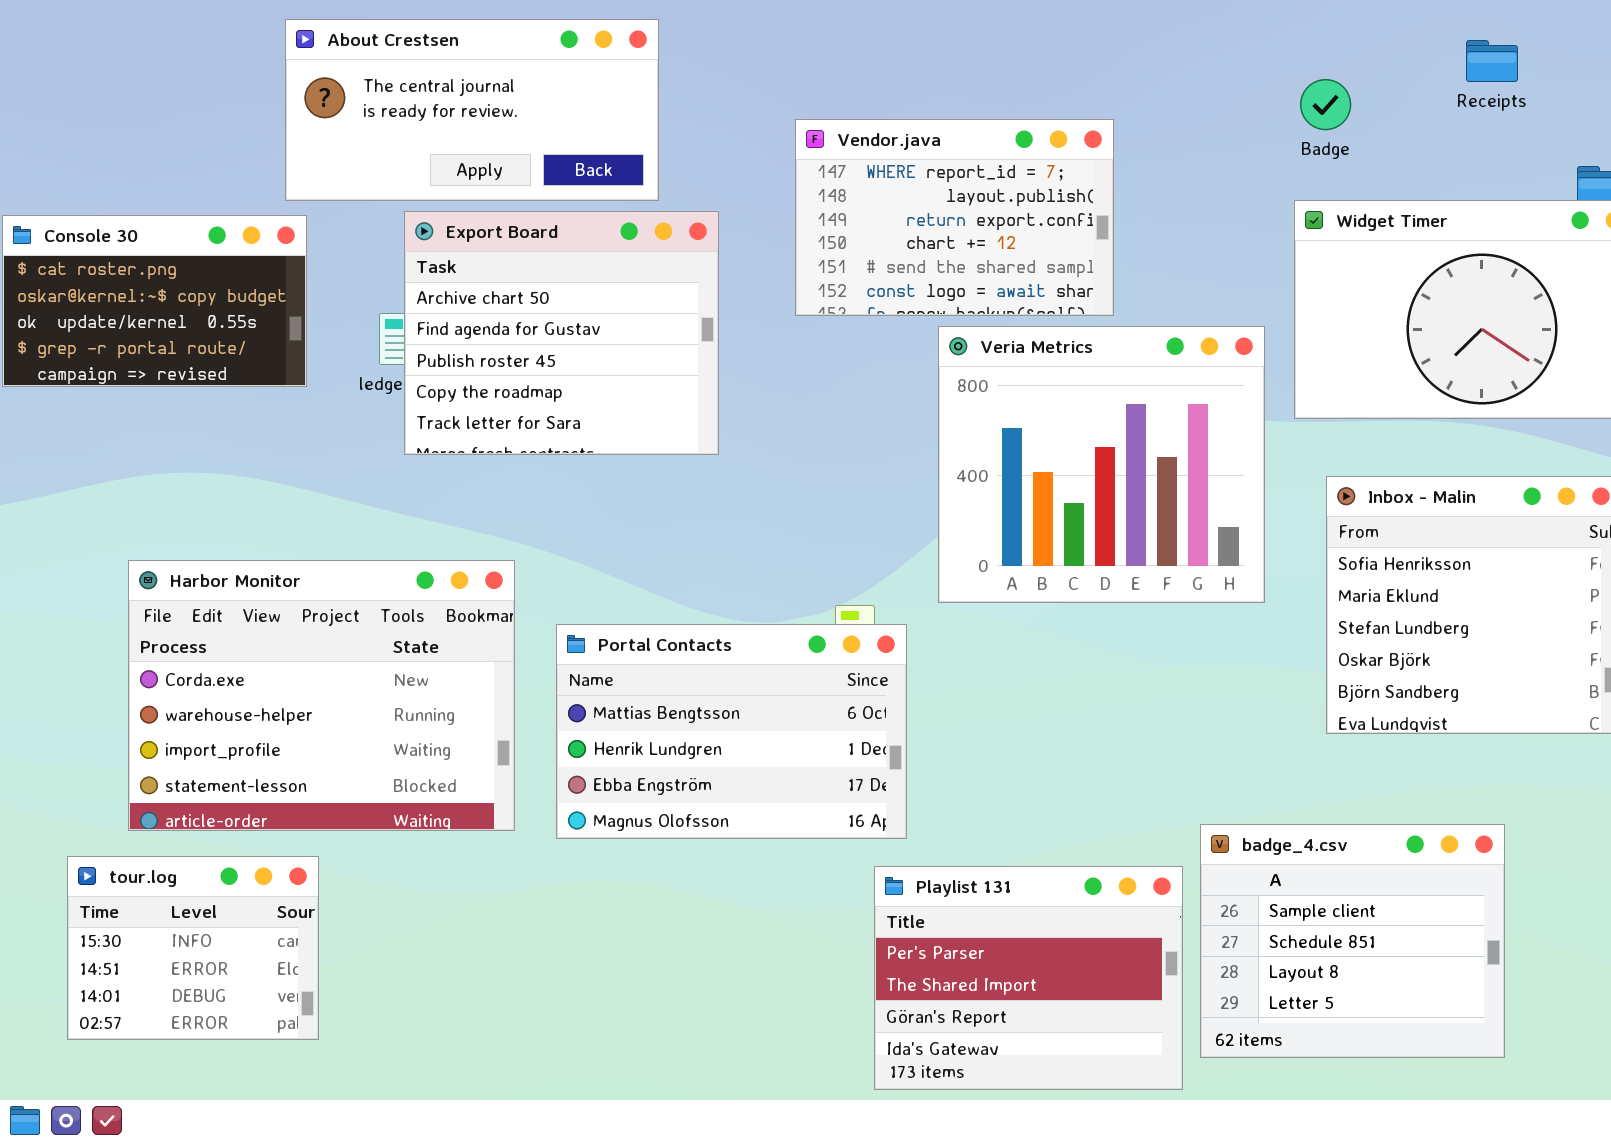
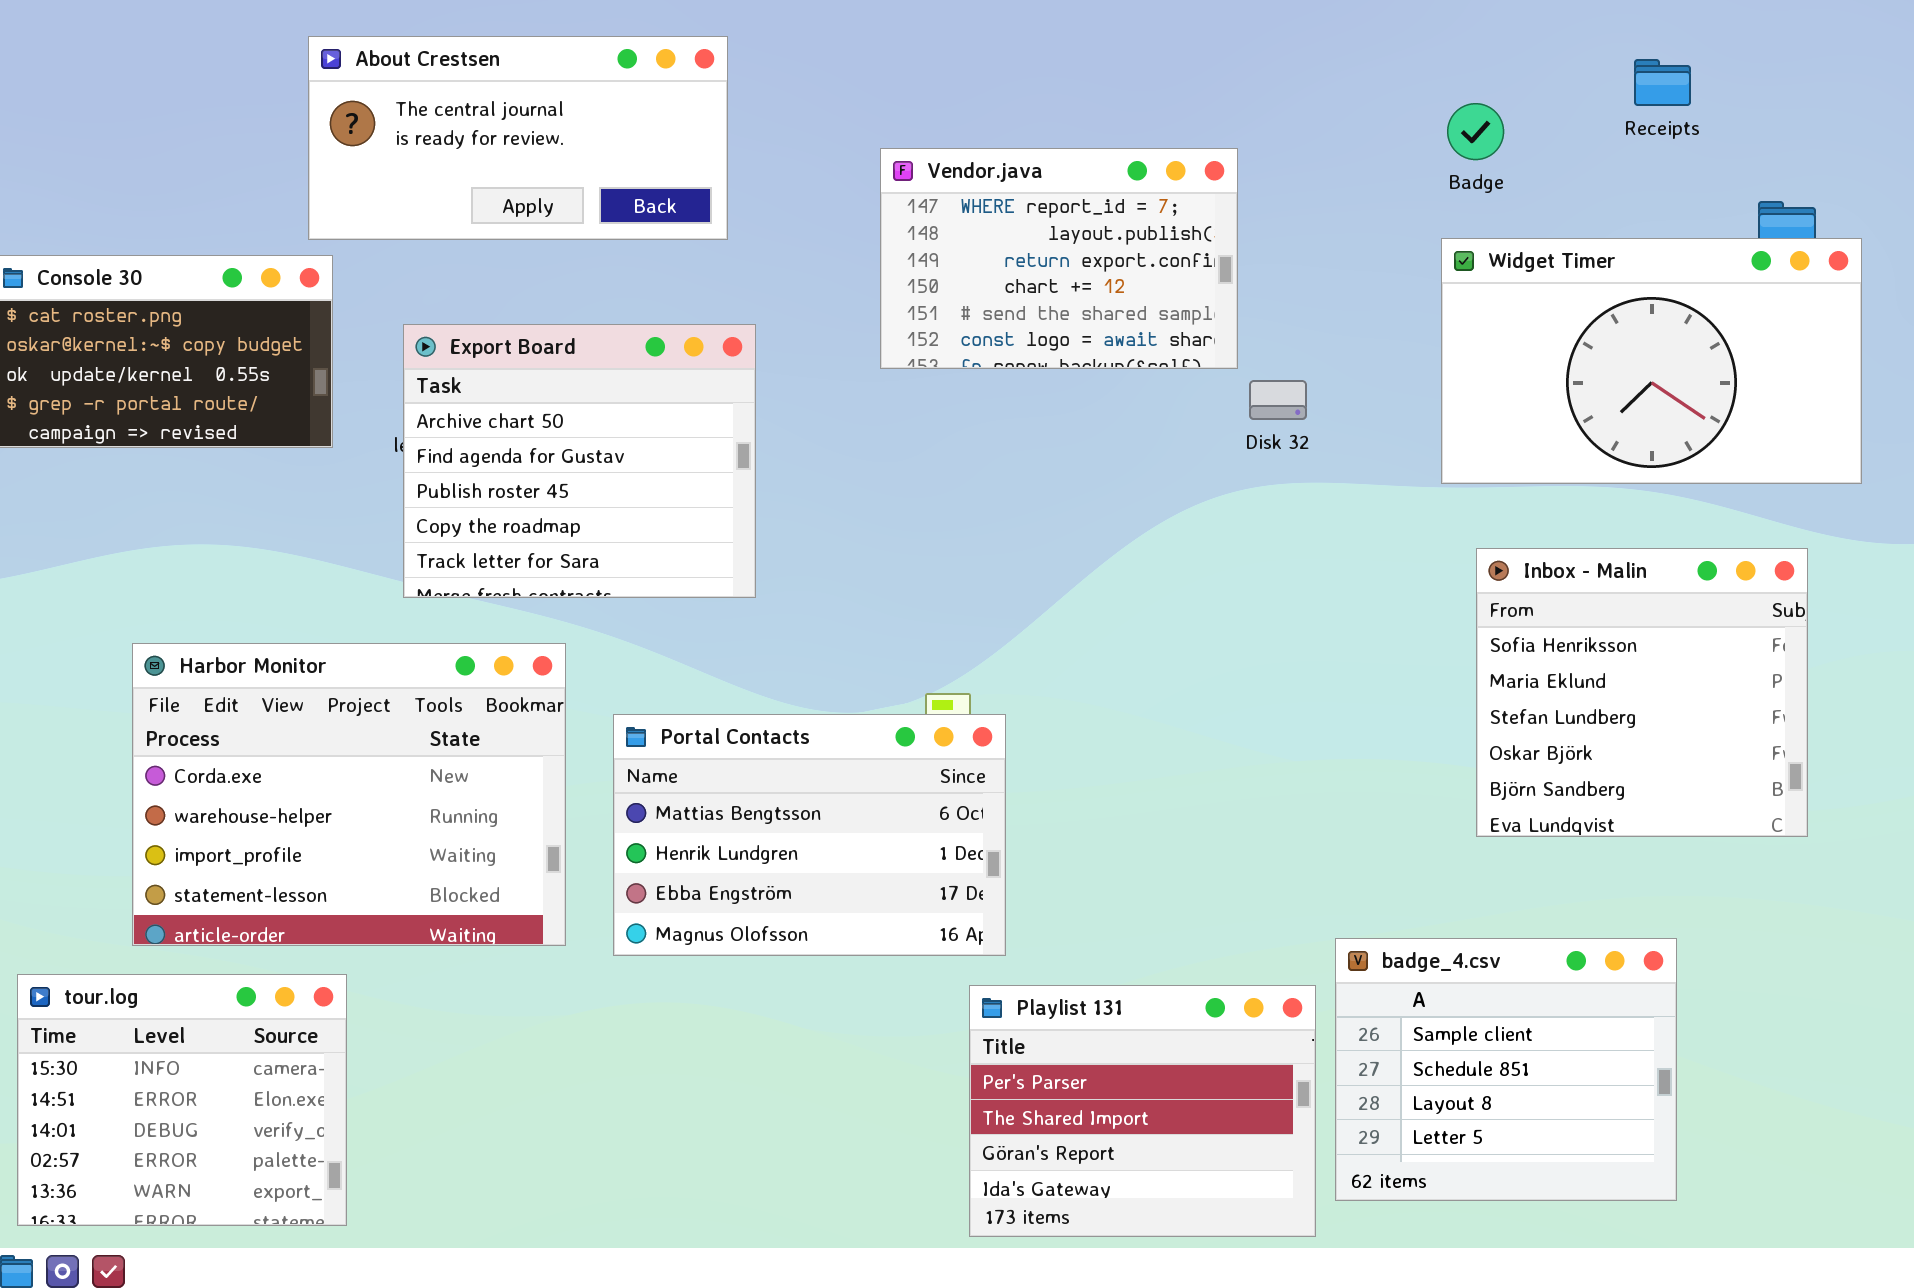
Export Board: [404,211,719,455] -> [403,324,756,598], moved
Veria Metrics: [938,326,1265,603] -> none, closed
tour.log: [67,856,319,1040] -> [17,974,347,1226], resized

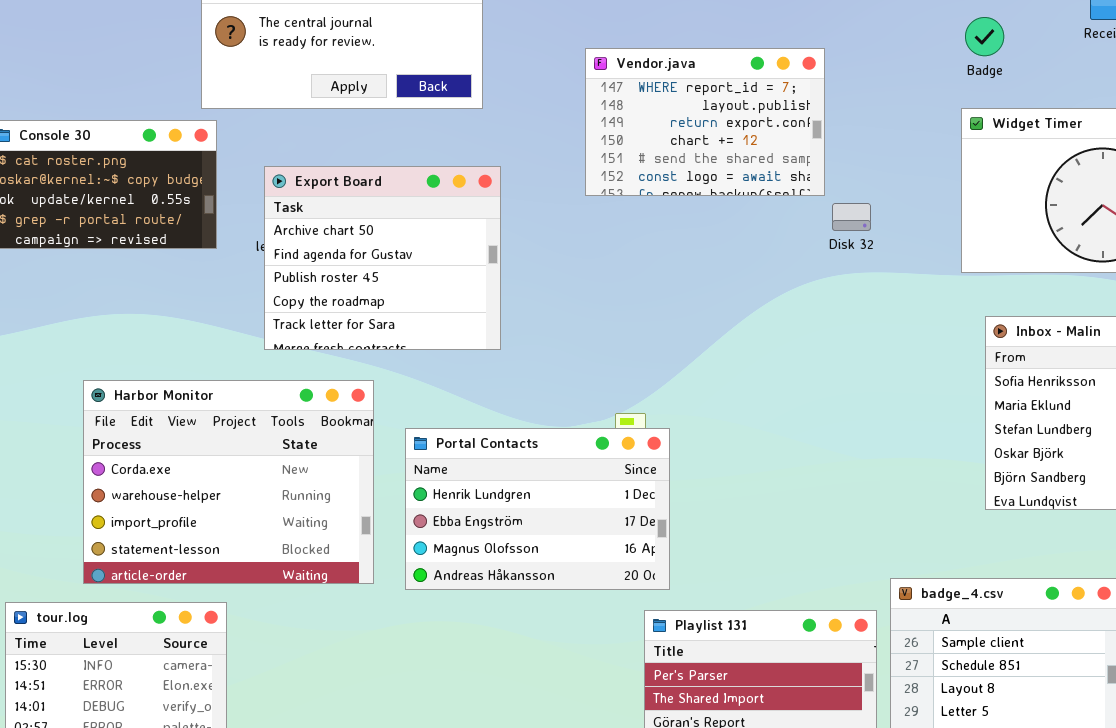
Portal Contacts: [613,714,1006,956] -> [405,428,670,590], scrolled down 1 row

